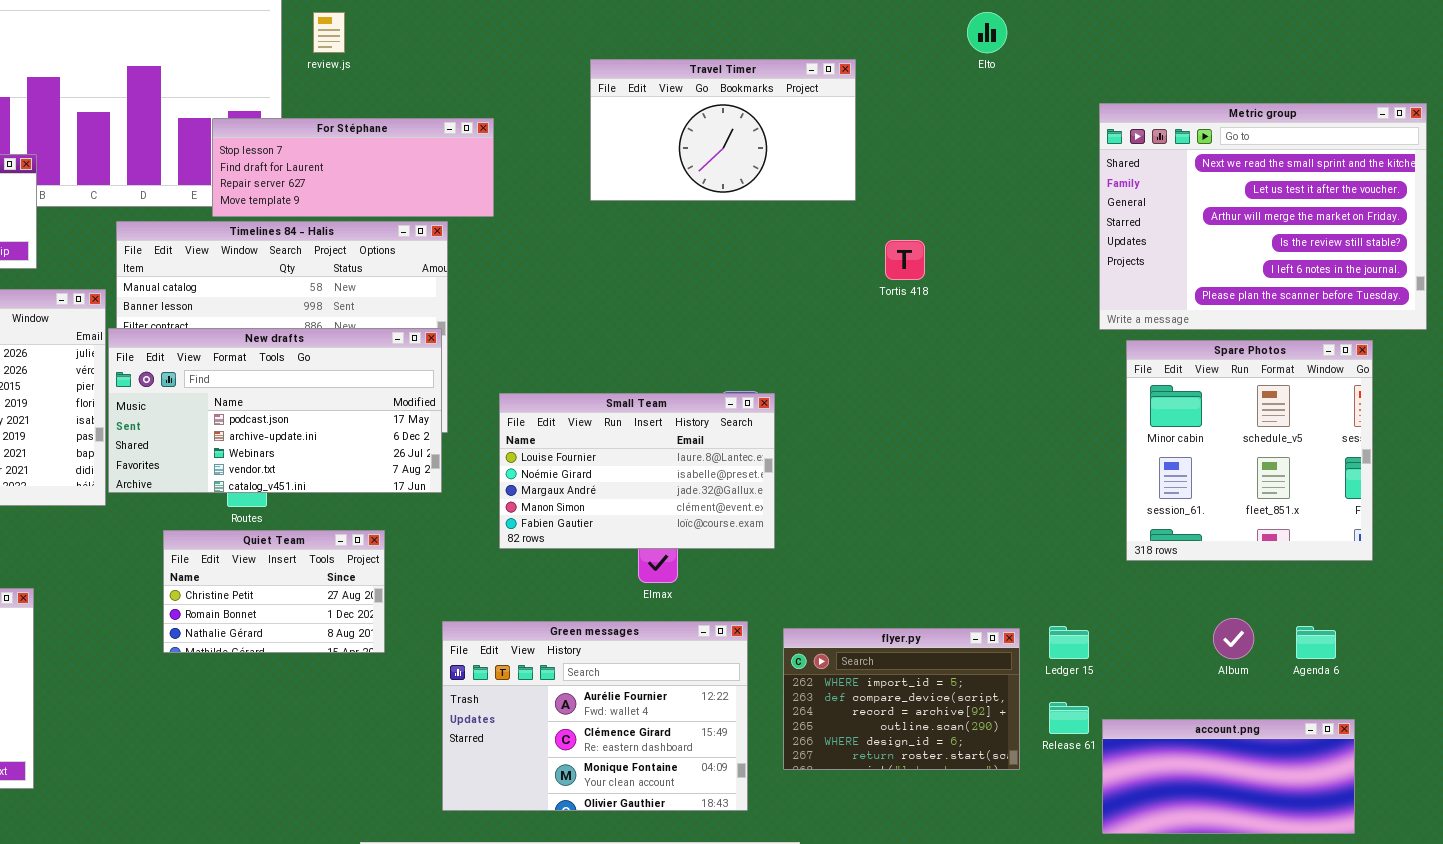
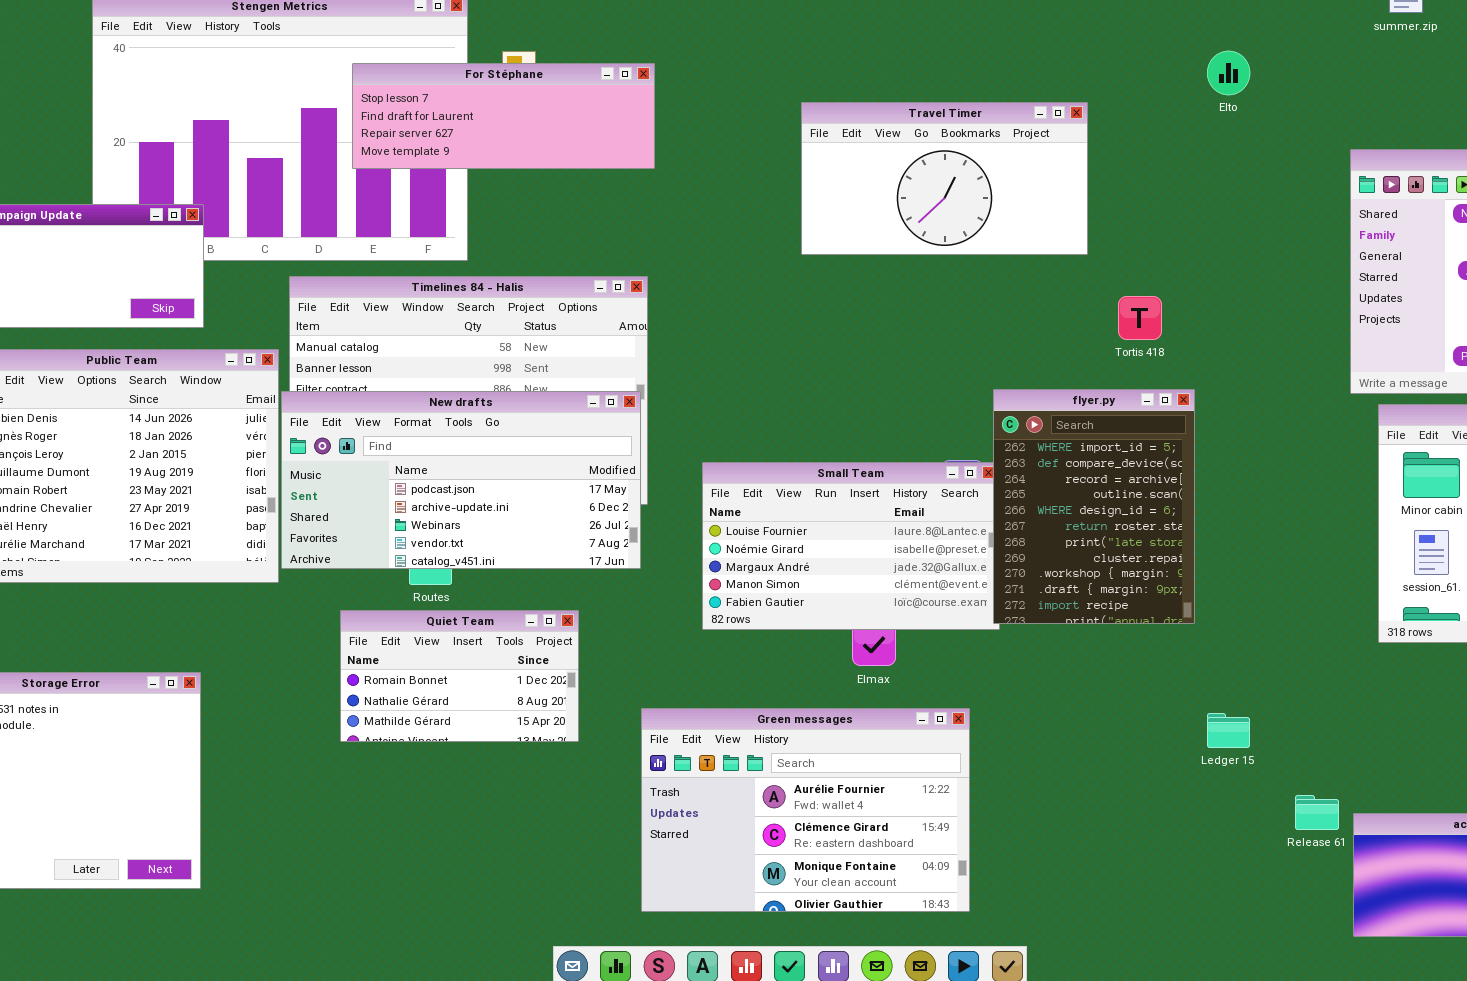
For Stéphane: [212,118,494,217] -> [352,63,655,169], moved
Quiet Team: [163,530,385,653] -> [340,610,579,742], scrolled down 1 row
Ledger 15: [1049,626,1089,659] -> [1207,713,1250,748], moved
flyer.py: [783,628,1020,770] -> [993,389,1195,624], moved, resized

